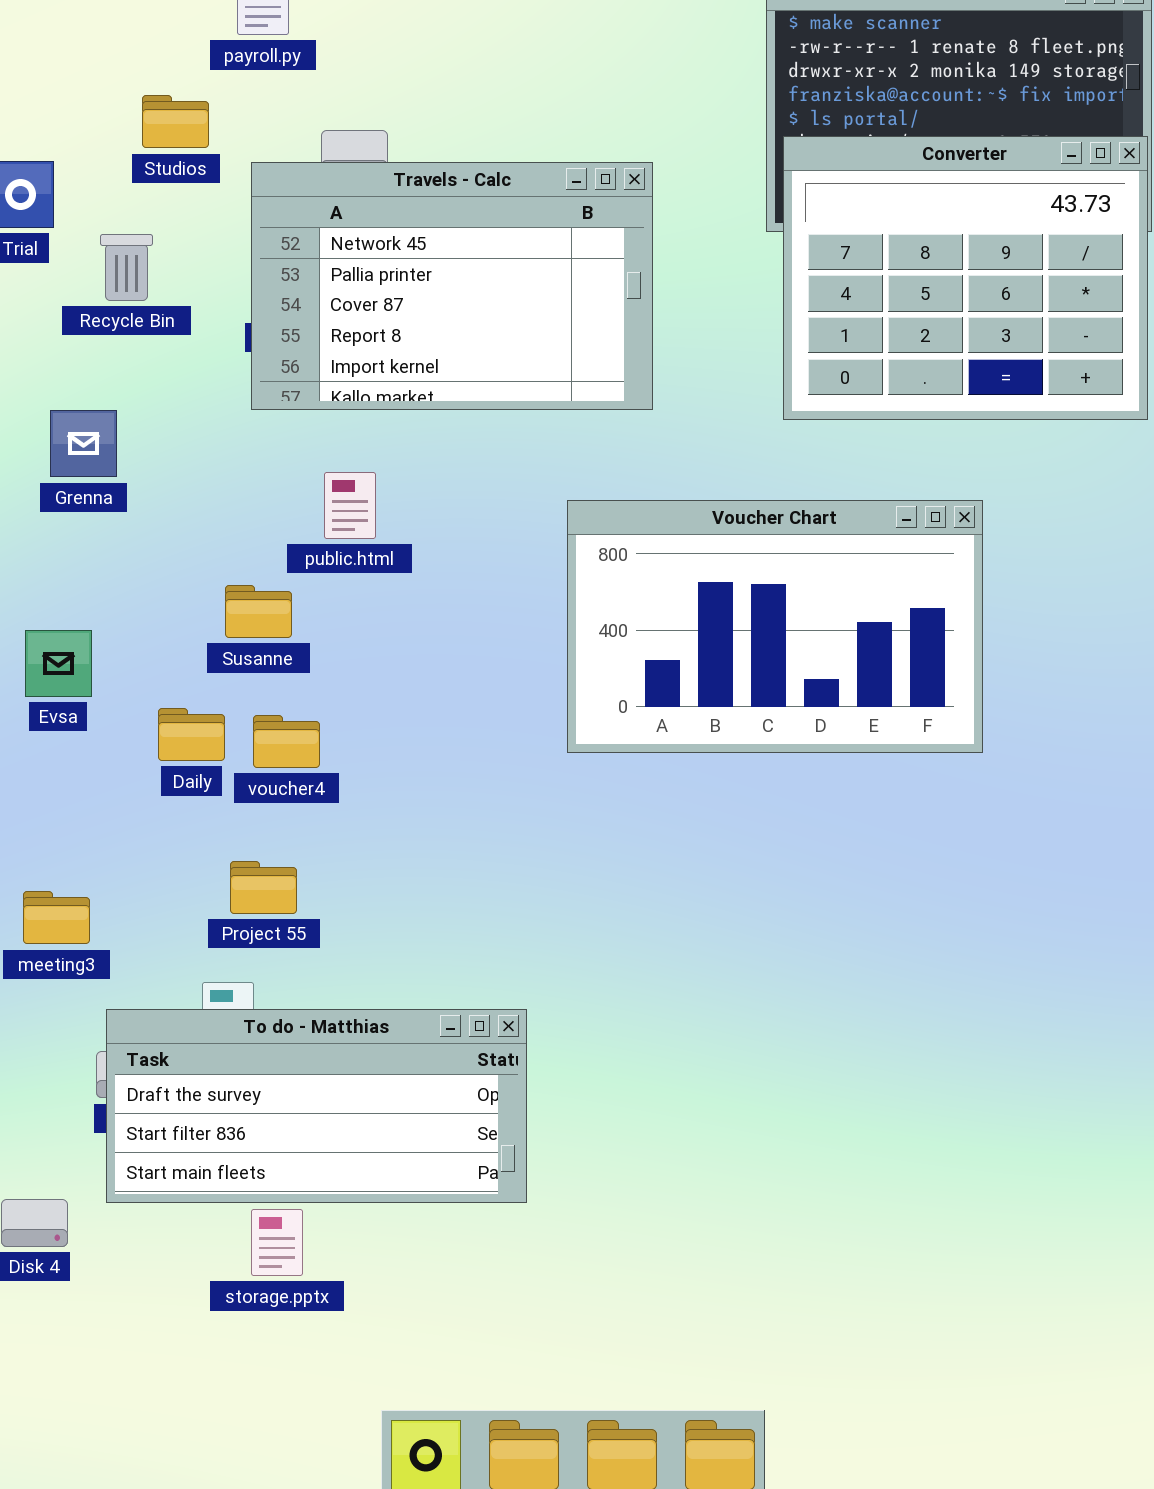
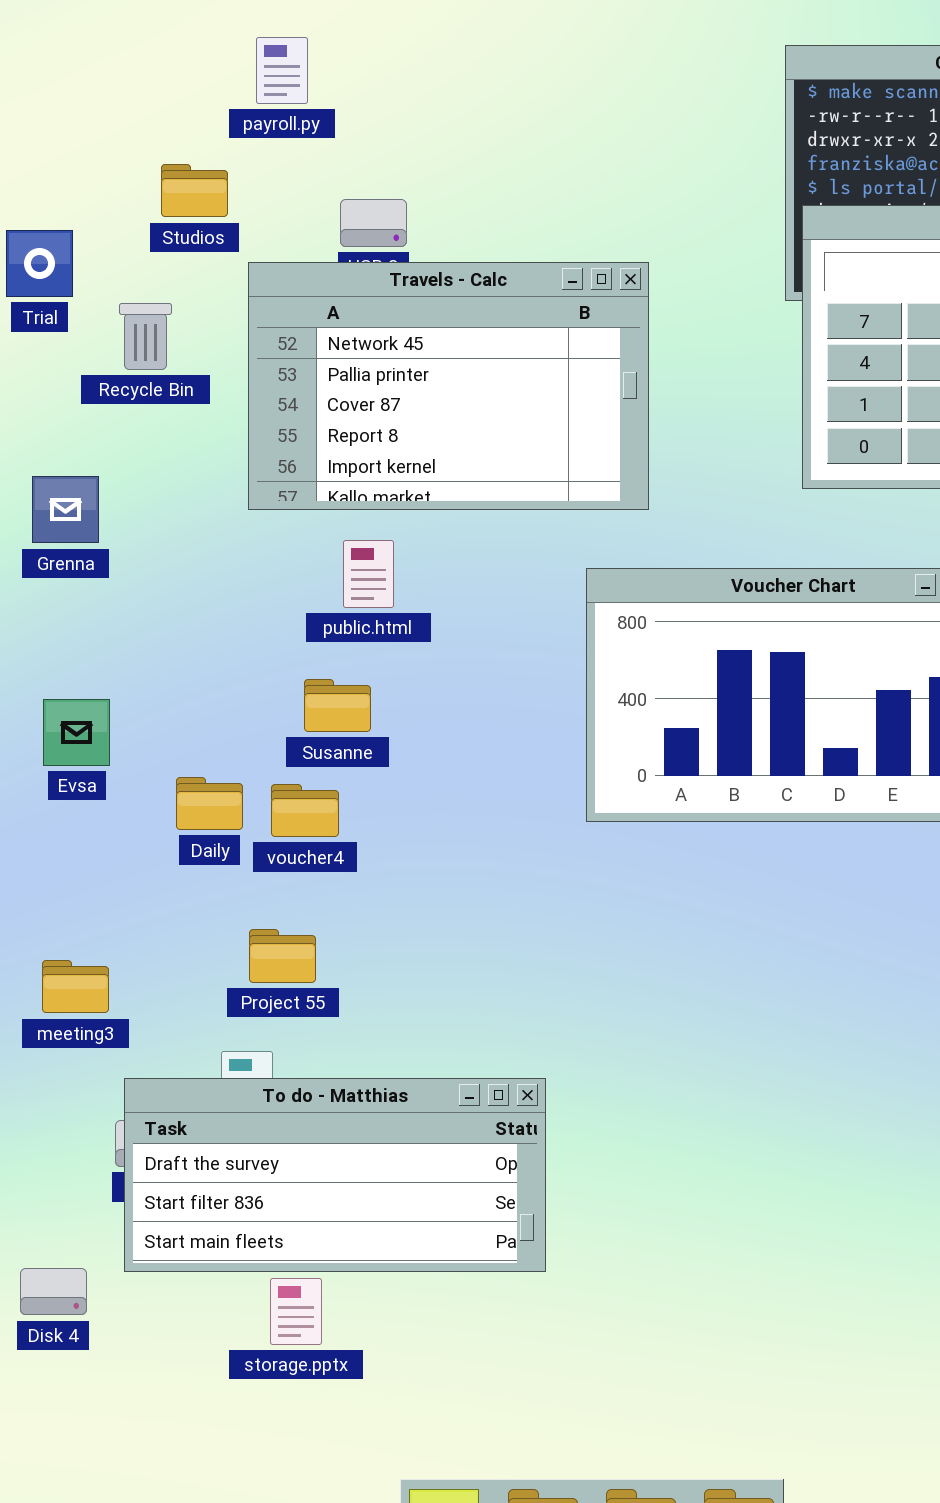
Travels - Calc: [251,162,653,410] -> [248,262,649,510], moved
Grenna: [50,410,117,477] -> [32,476,99,543], moved
Susanne: [225,585,292,638] -> [304,679,371,732], moved

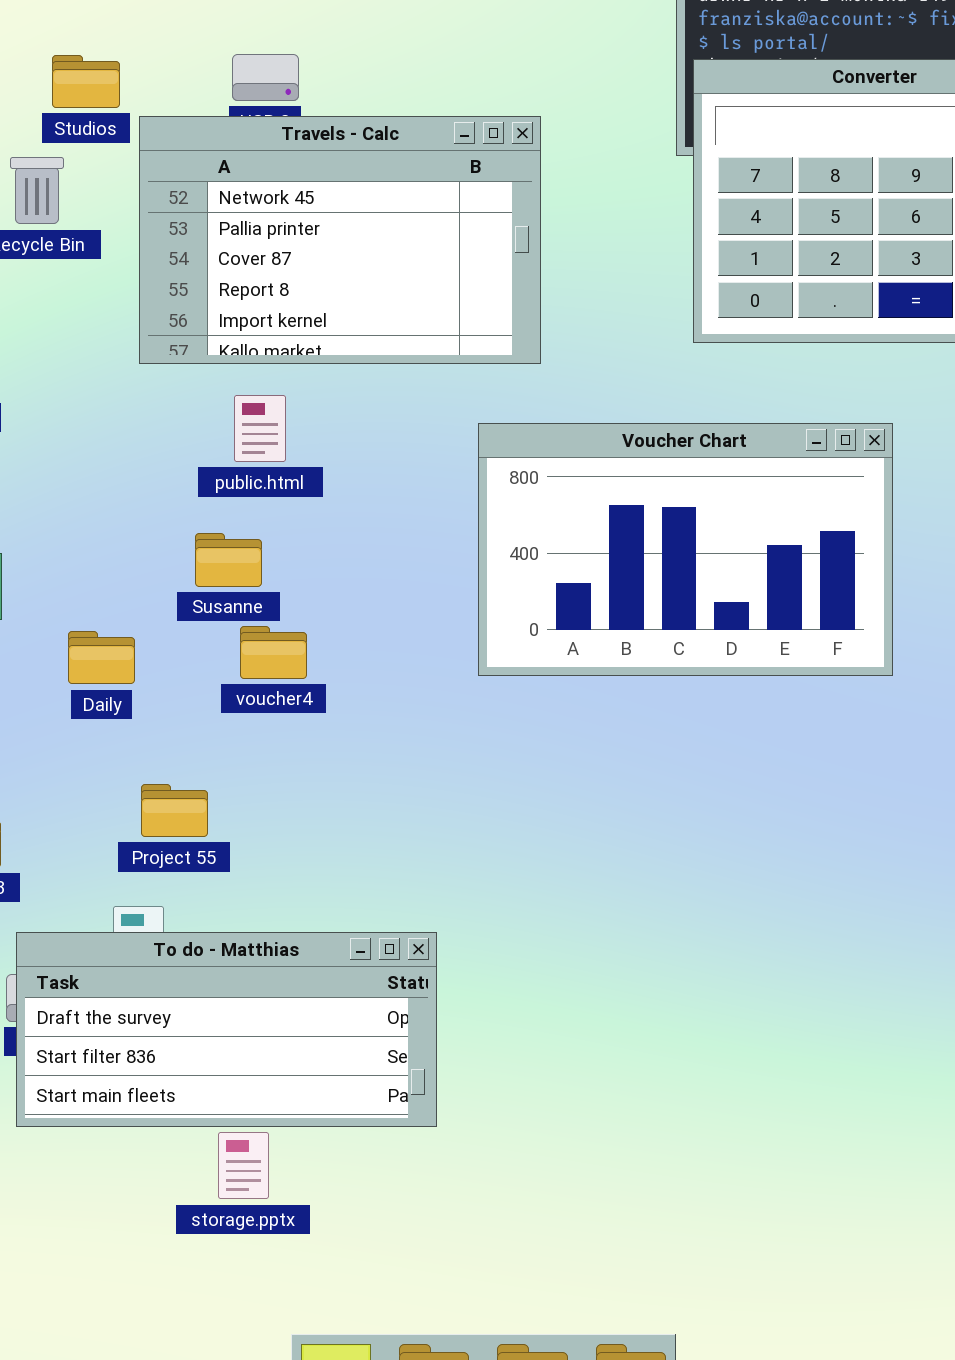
Studios: [161,164,228,217] -> [52,55,120,108], moved
voucher4: [271,784,339,837] -> [240,626,307,679], moved
storage.pptx: [270,1278,322,1345] -> [218,1132,269,1199], moved

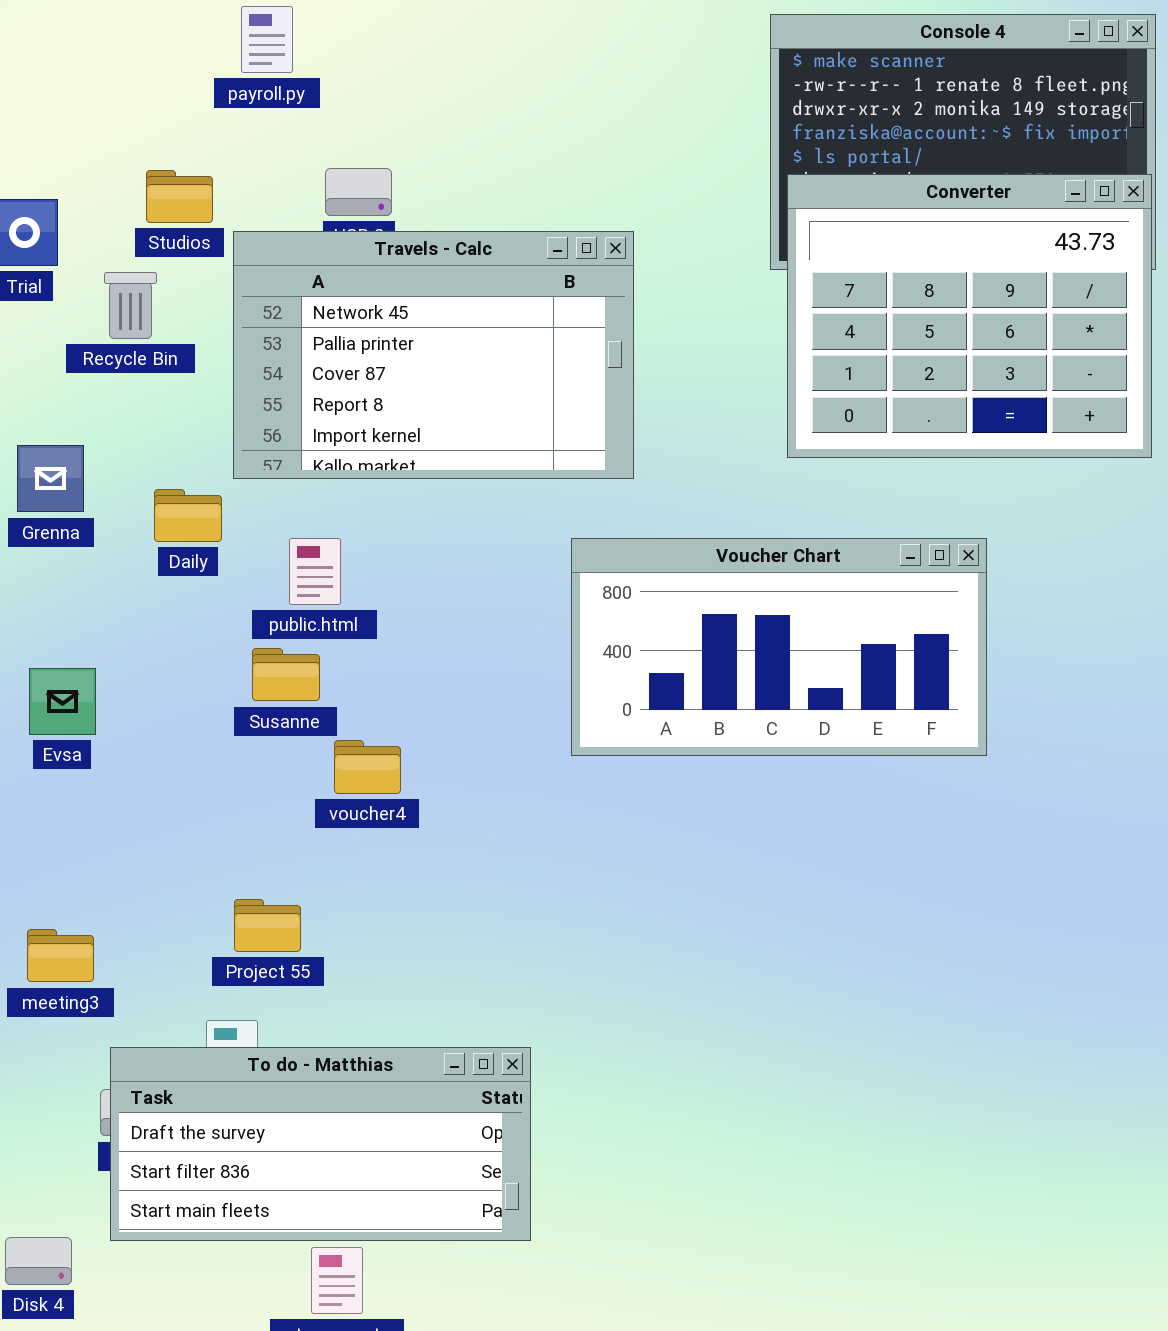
public.html: [234,395,286,462] -> [289,538,341,605], moved
Voucher Chart: [478,423,893,676] -> [571,538,987,756], resized
Susanne: [195,533,262,587] -> [252,648,320,701], moved
Daily: [68,631,135,684] -> [154,489,222,542], moved

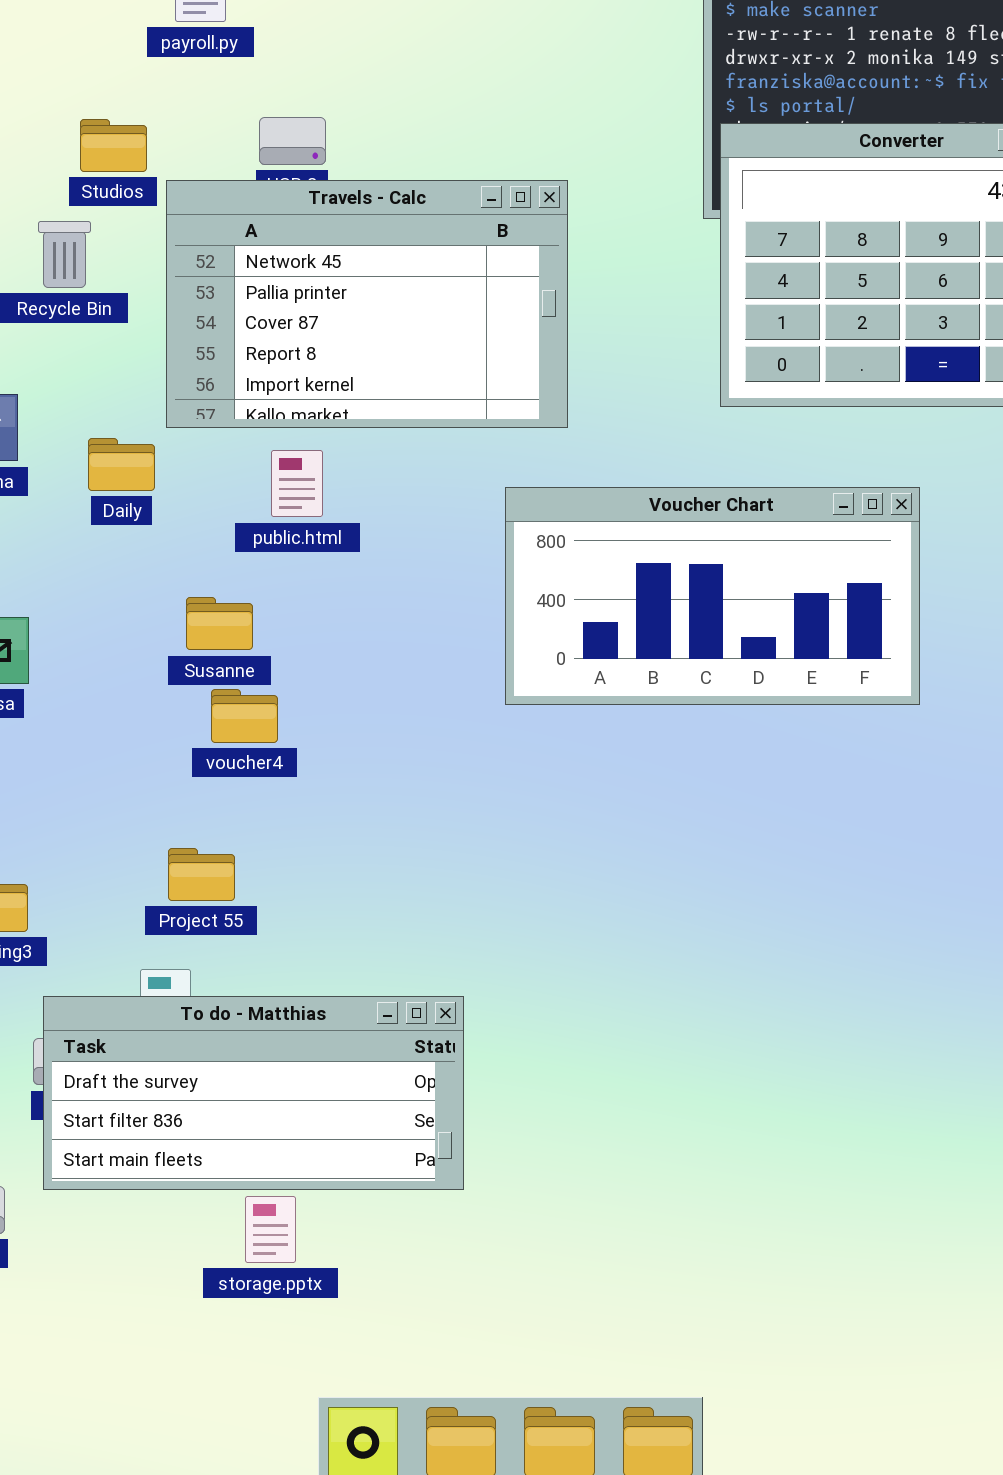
public.html: [289,538,341,605] -> [271,450,323,517], moved
voucher4: [334,740,401,794] -> [211,689,278,743], moved

